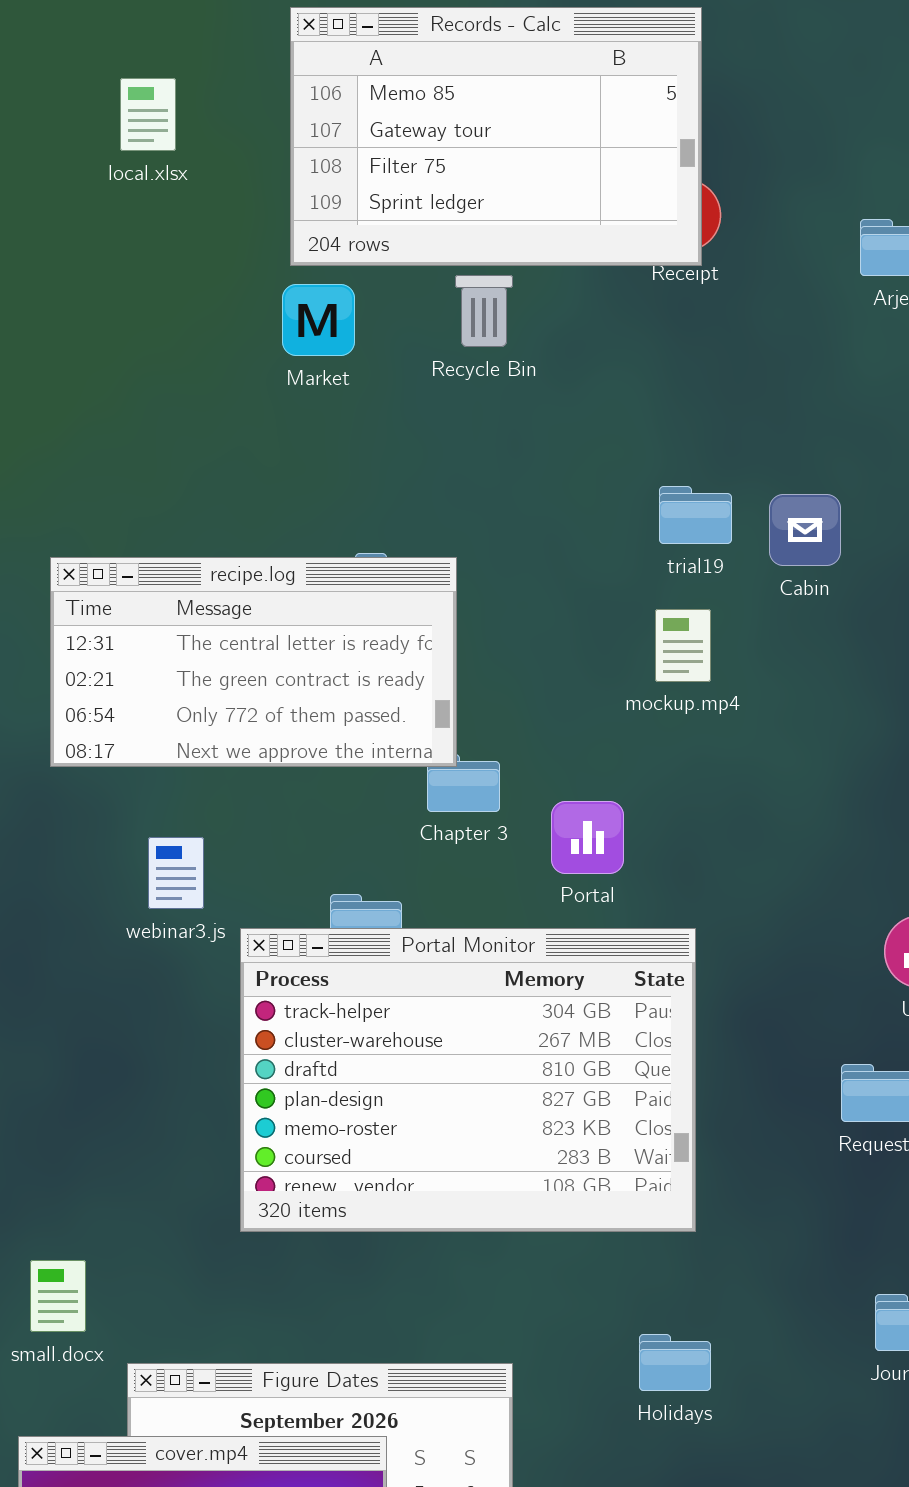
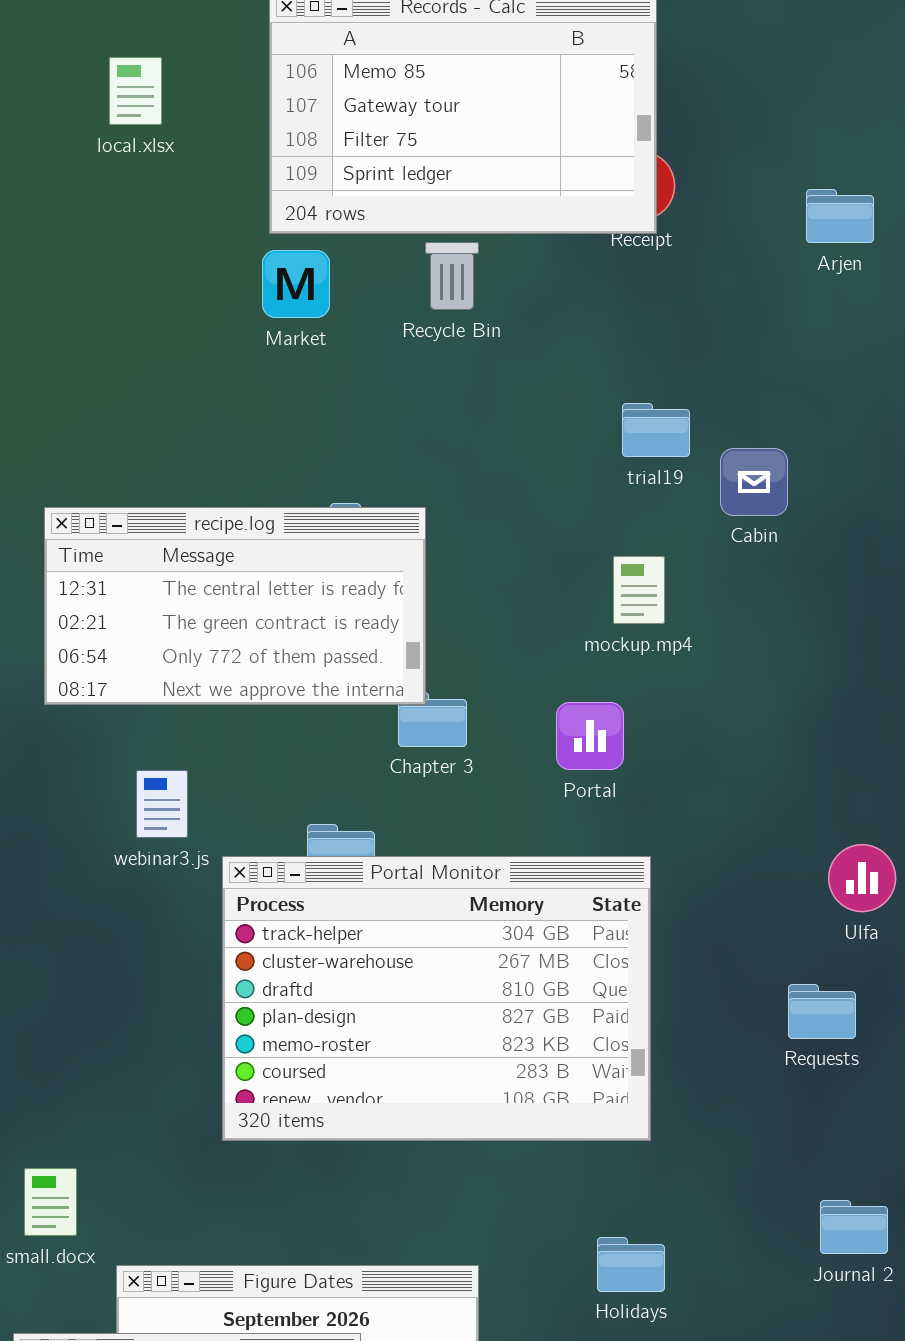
trial19: [659,486,732,544] -> [622,403,690,457], moved
Portal: [551,801,624,874] -> [556,702,624,770], moved

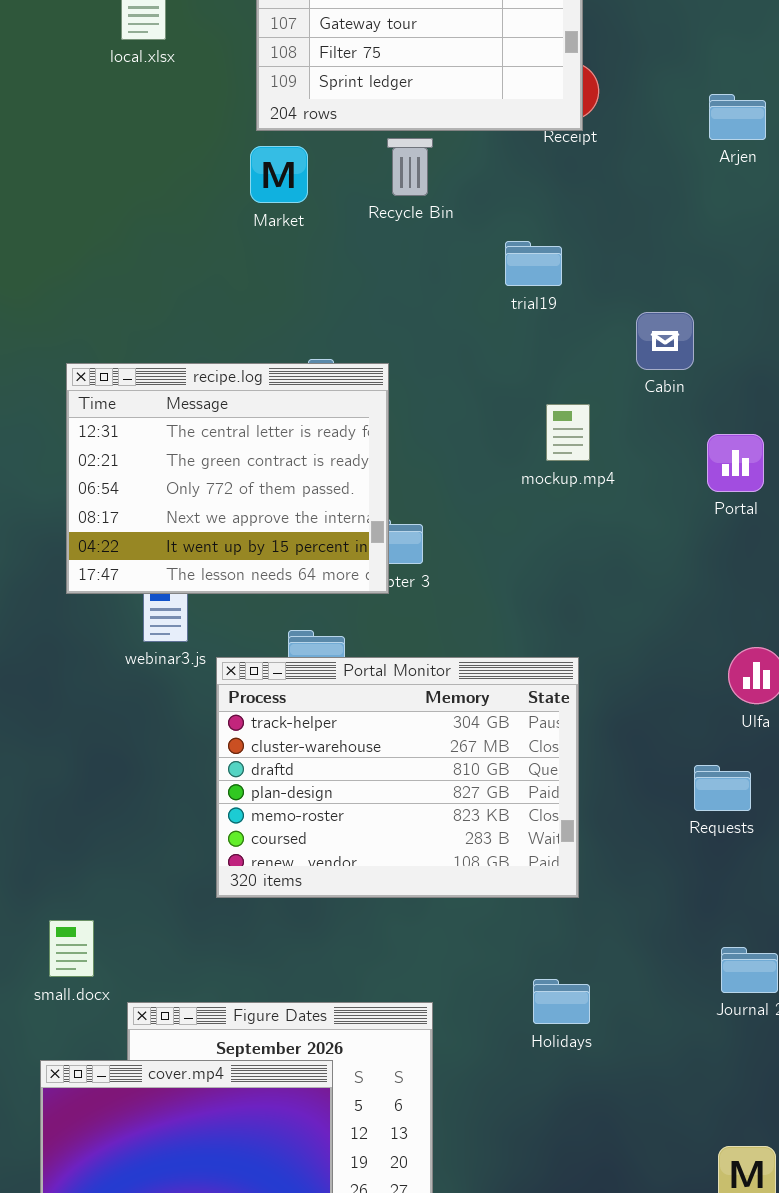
trial19: [622,403,690,457] -> [505,241,562,286], moved
recipe.log: [44,507,426,705] -> [66,363,389,594], resized
Portal: [556,702,624,770] -> [707,434,764,492], moved

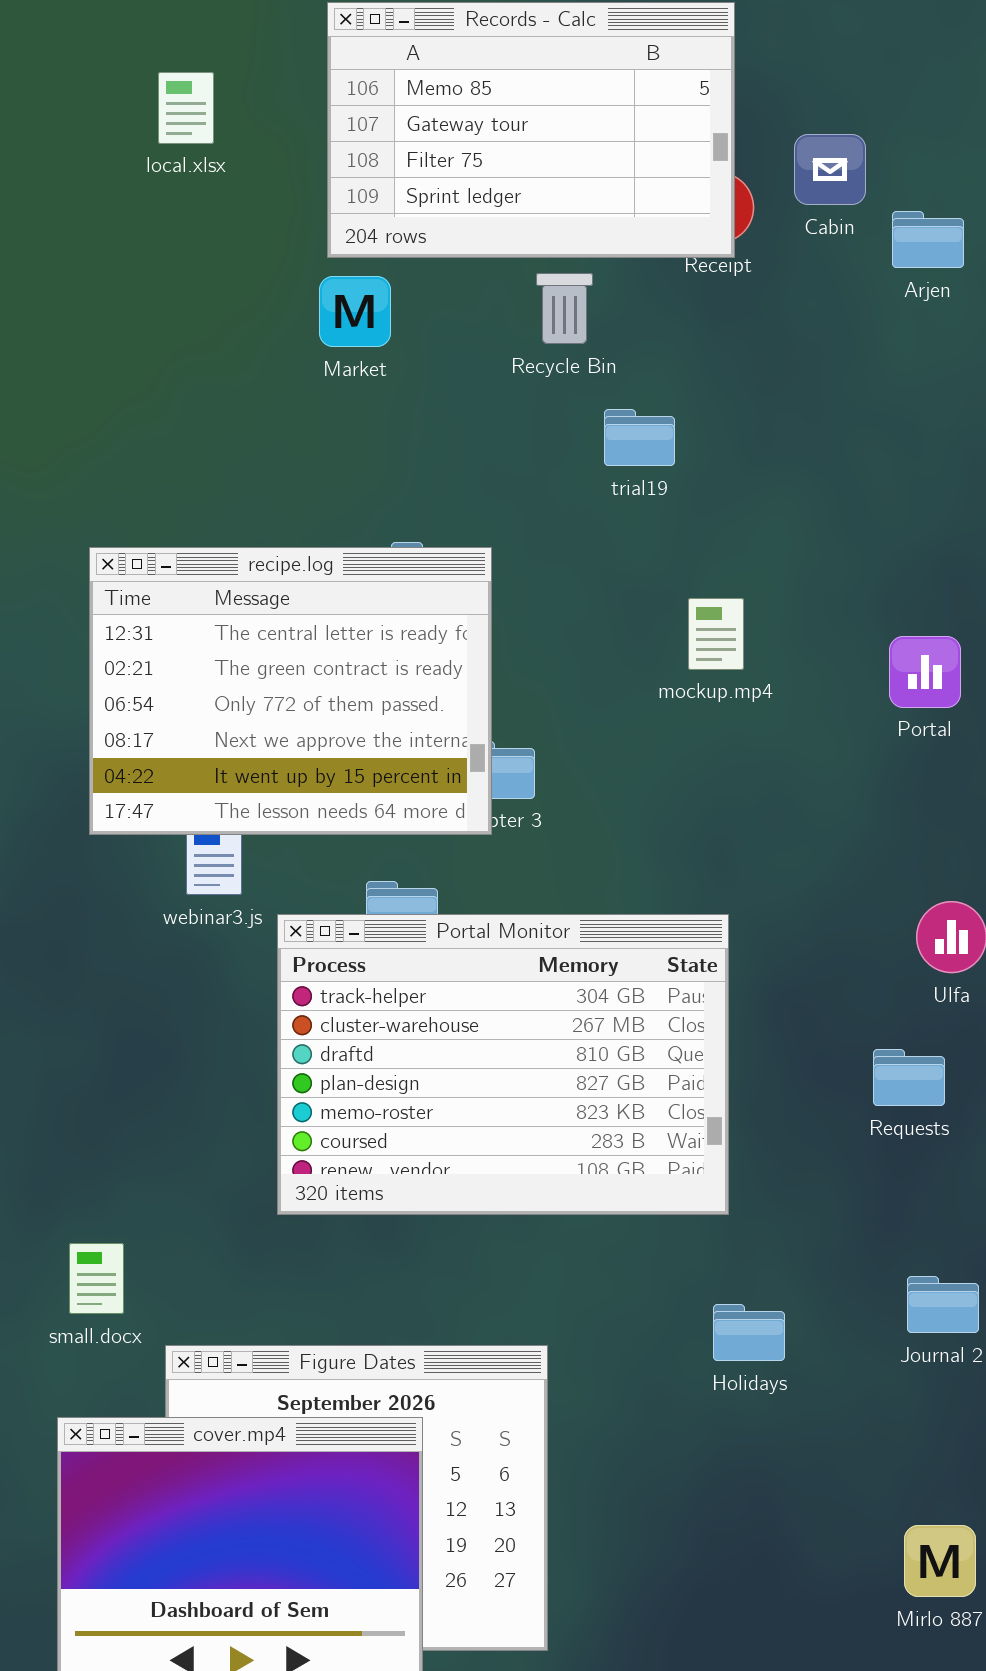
Recycle Bin: [387,138,433,196] -> [536,273,593,344], moved
trial19: [505,241,562,286] -> [604,409,675,466], moved
Cabin: [636,312,694,370] -> [794,134,866,205], moved
Holidays: [533,979,590,1024] -> [713,1304,785,1361], moved

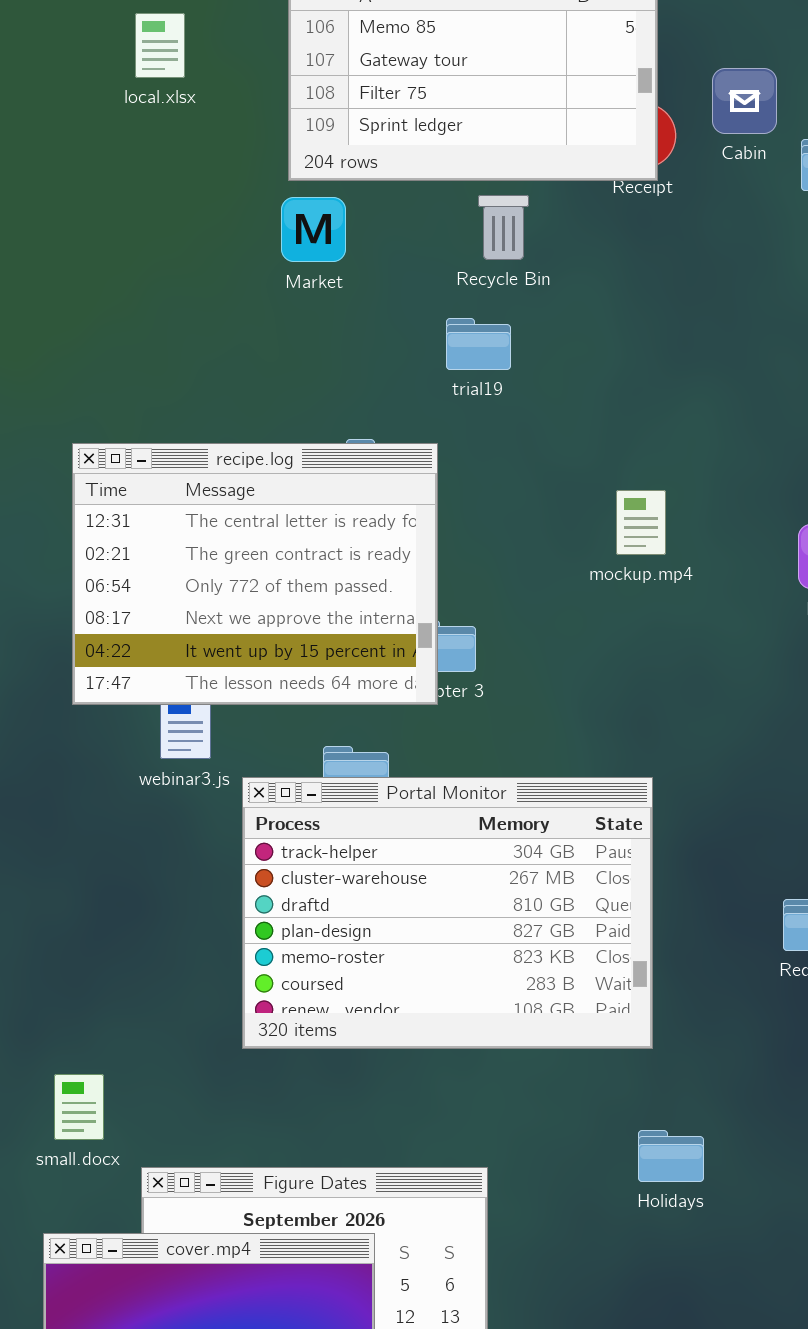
trial19: [604,409,675,466] -> [446,318,511,370], moved

